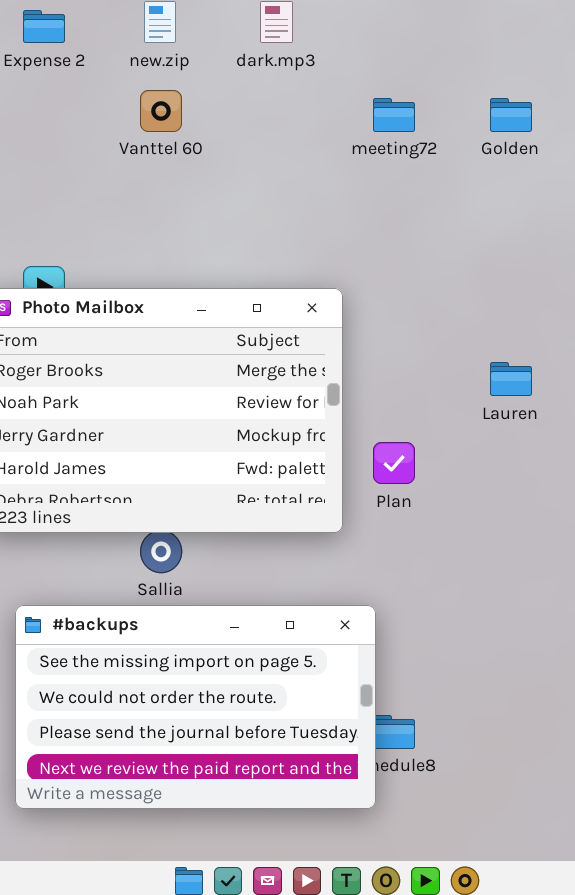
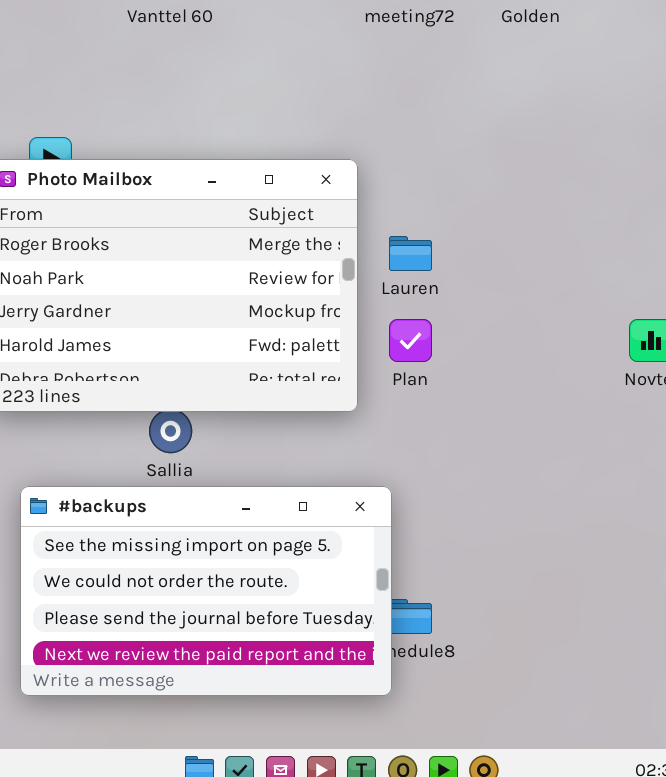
Lauren: [490,362,532,396] -> [389,236,432,271], moved

